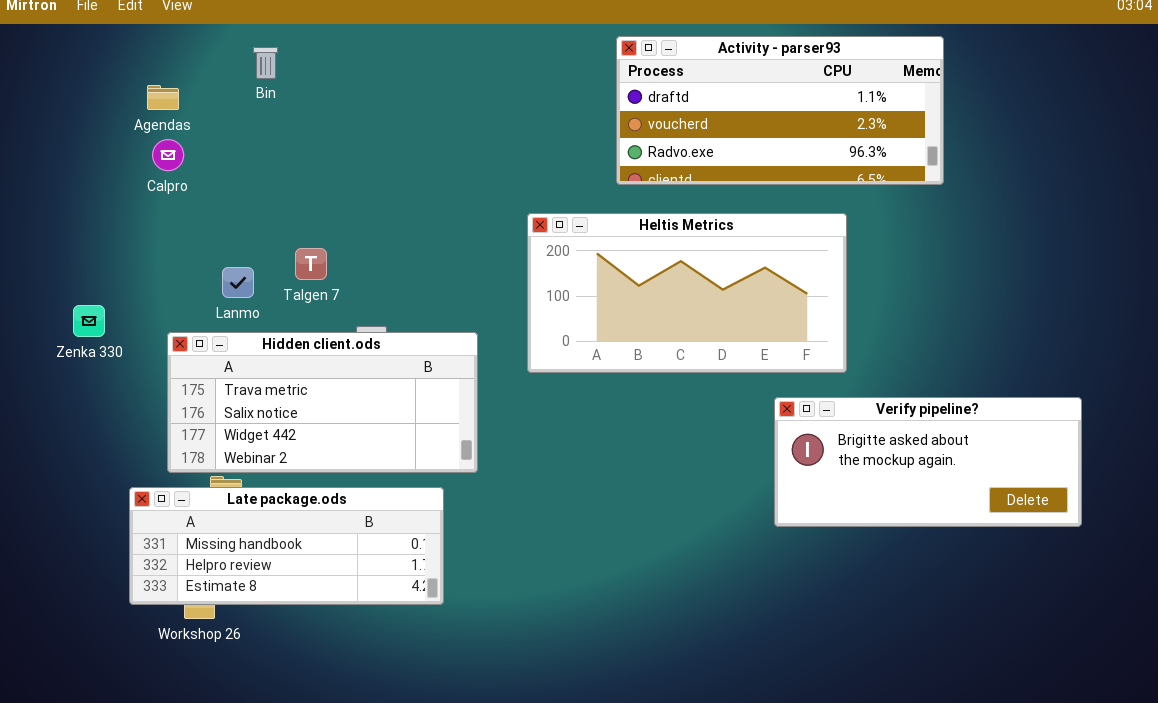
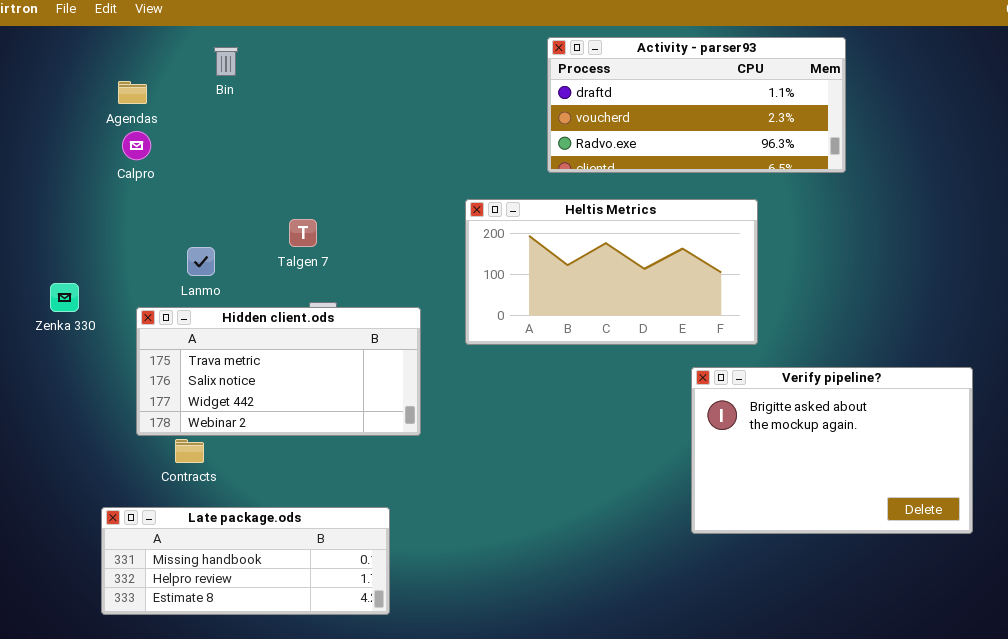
Talgen 7: [295,248,327,280] -> [289,219,317,247], moved
Verify pipeline?: [774,397,1082,527] -> [691,367,973,534], resized
Late package.ods: [129,487,444,605] -> [101,507,390,615], moved

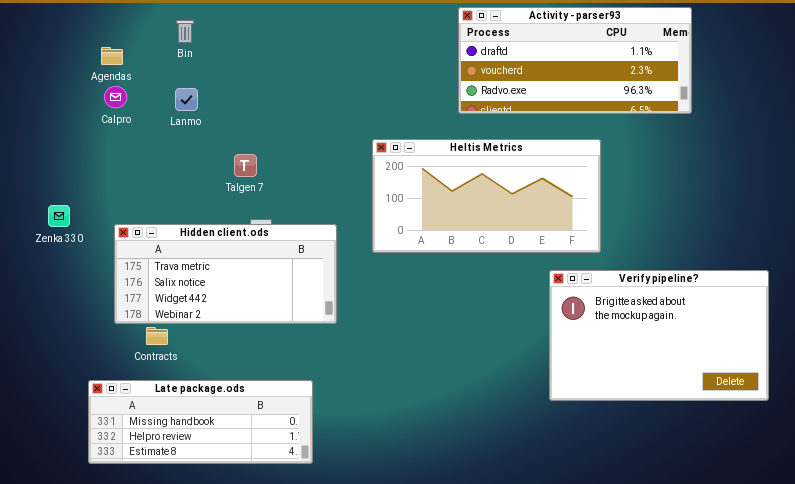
Activity - parser93: [547,37,846,173] -> [458,7,692,114], moved
Lanmo: [187,247,215,276] -> [175,88,198,111], moved

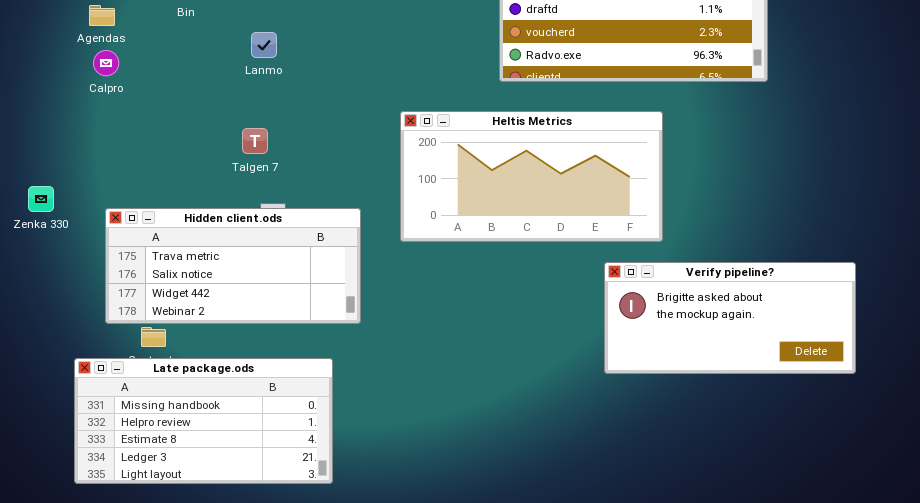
Lanmo: [175,88,198,111] -> [251,32,277,58], moved
Verify pipeline?: [549,270,769,401] -> [604,262,856,374], resized
Late package.ods: [88,380,313,464] -> [74,358,333,484], resized

